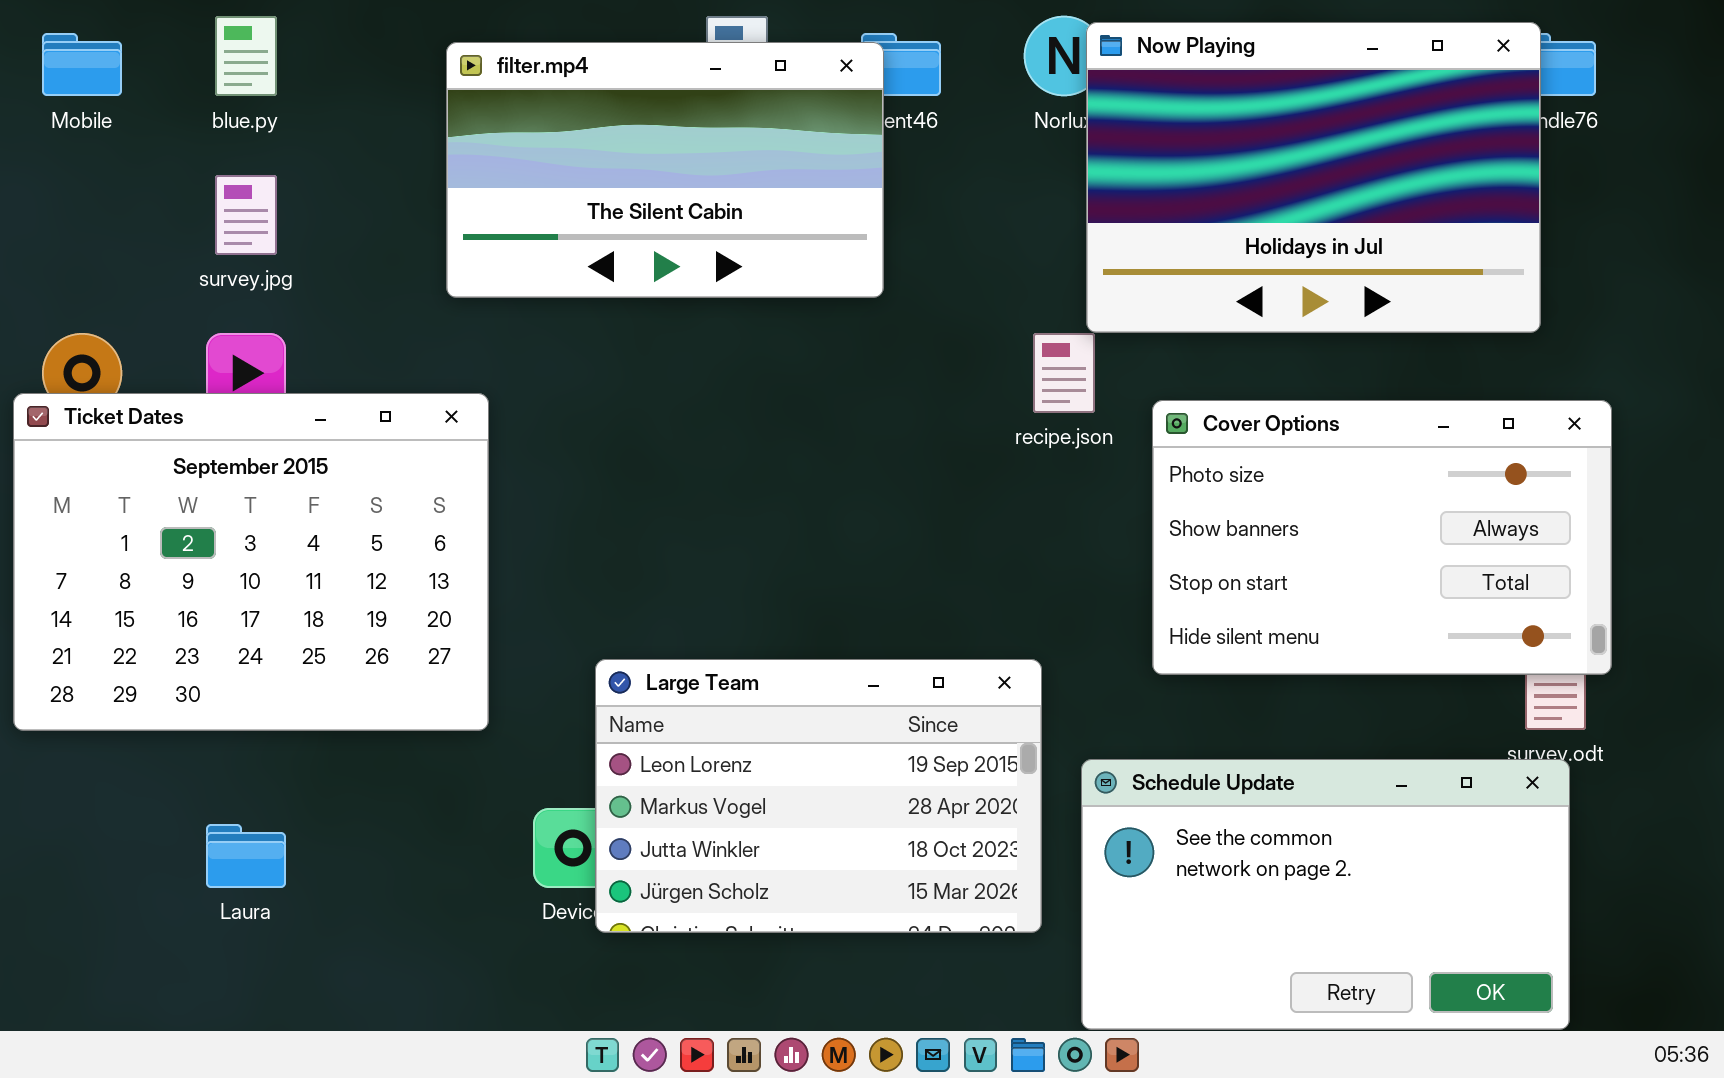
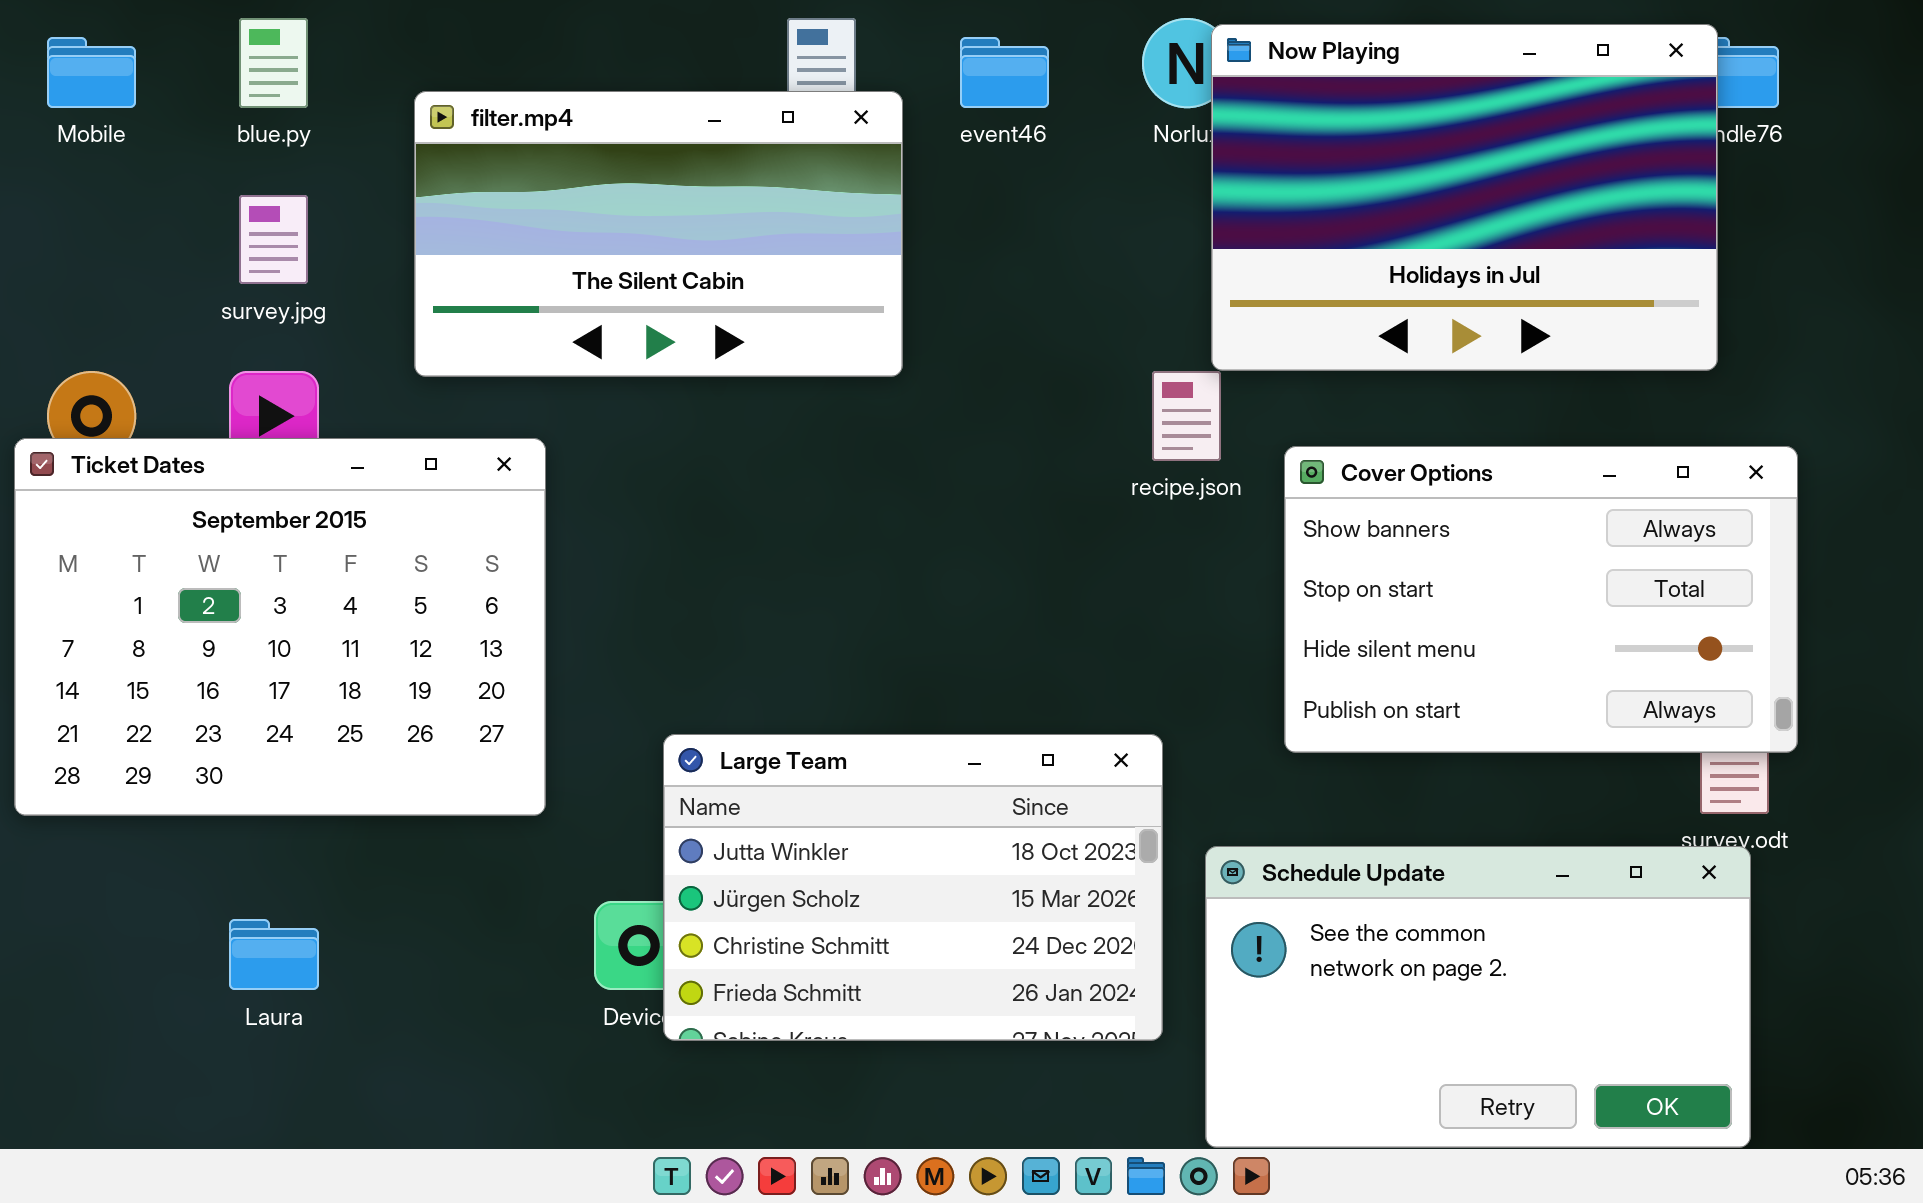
filter.mp4: [446,42,884,298] -> [414,91,903,377], moved
Cover Options: [1152,400,1612,675] -> [1284,446,1798,753], scrolled down 1 row
Large Team: [595,659,1042,933] -> [663,734,1163,1041], scrolled down 2 rows

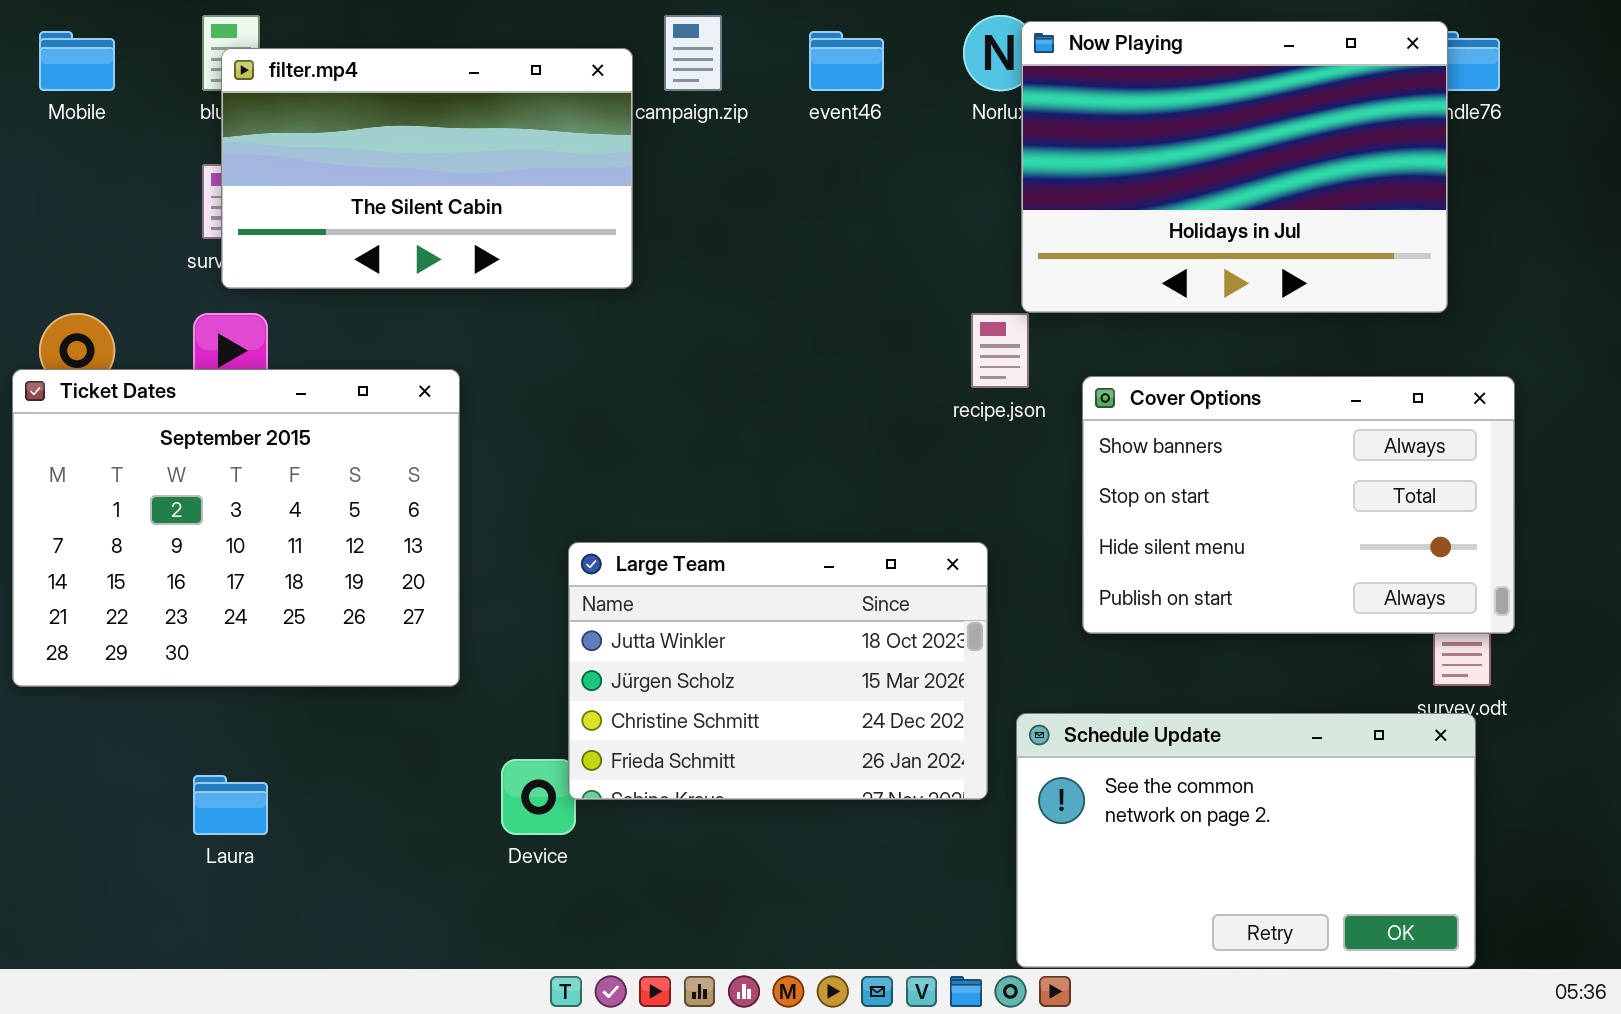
filter.mp4: [414,91,903,377] -> [221,48,633,289], moved
Large Team: [663,734,1163,1041] -> [568,542,988,800], moved

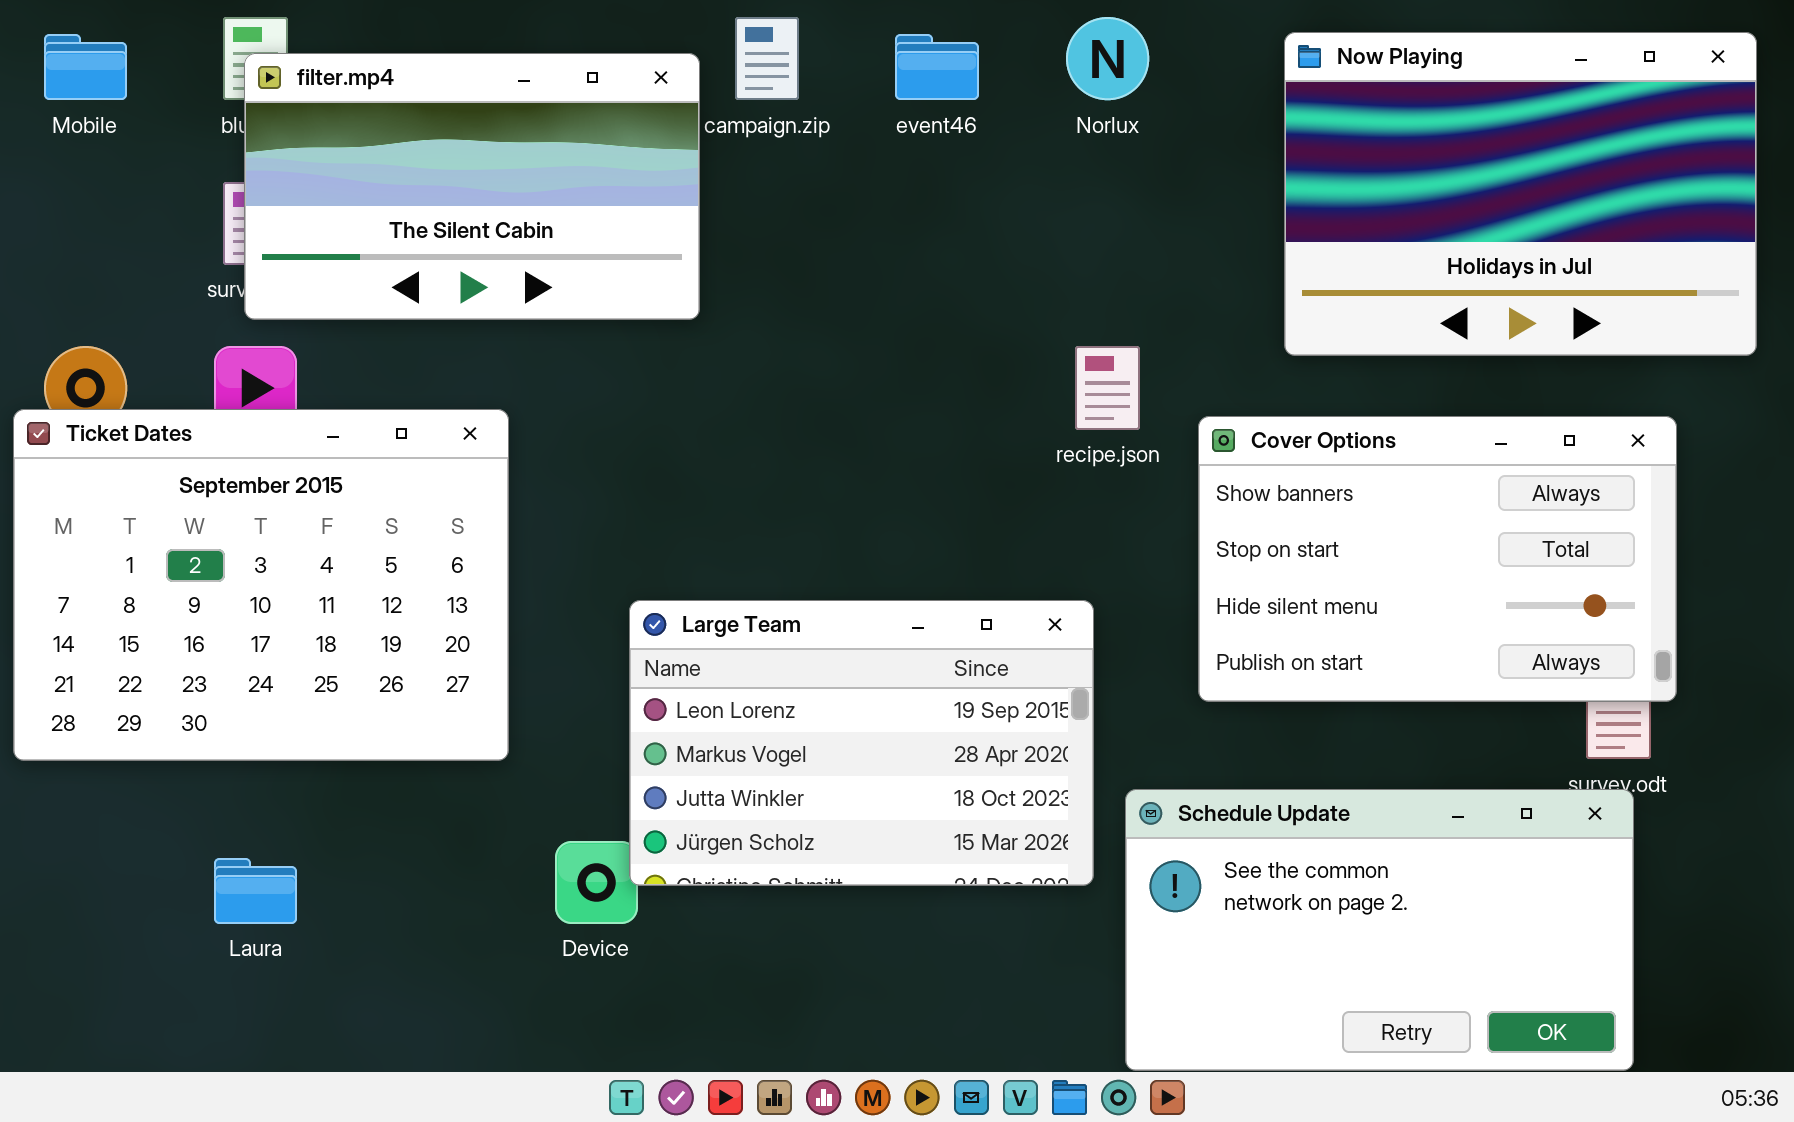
Now Playing: [1021,21,1448,313] -> [1284,32,1757,356], moved
Large Team: [568,542,988,800] -> [629,600,1094,886], scrolled up 2 rows

